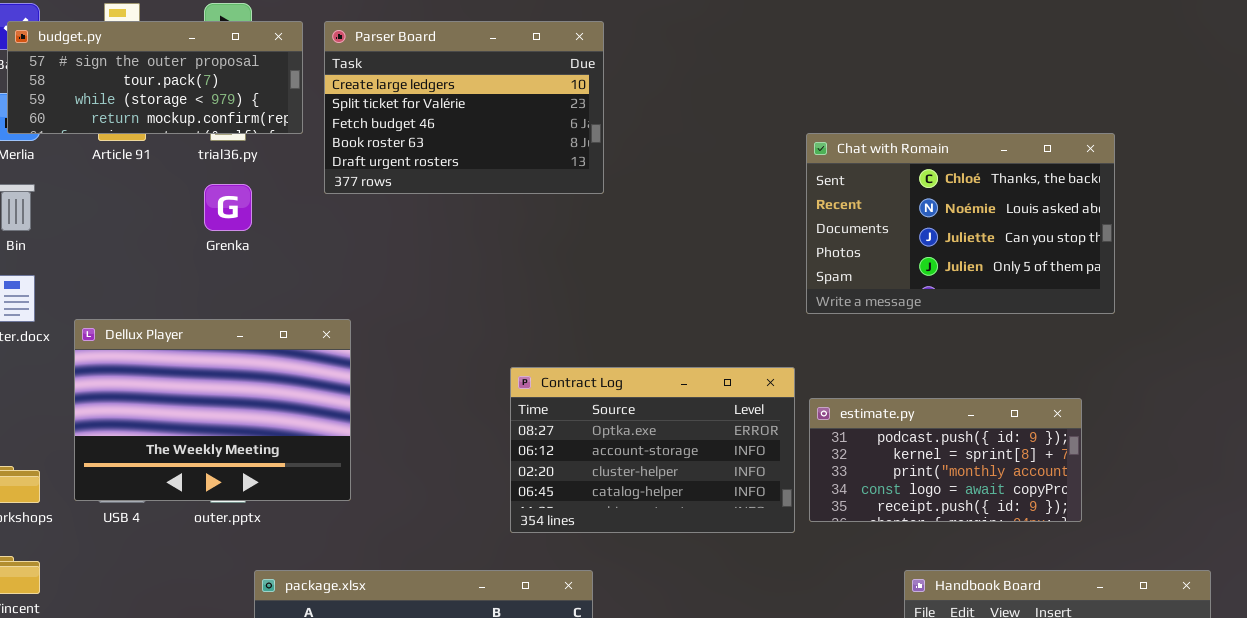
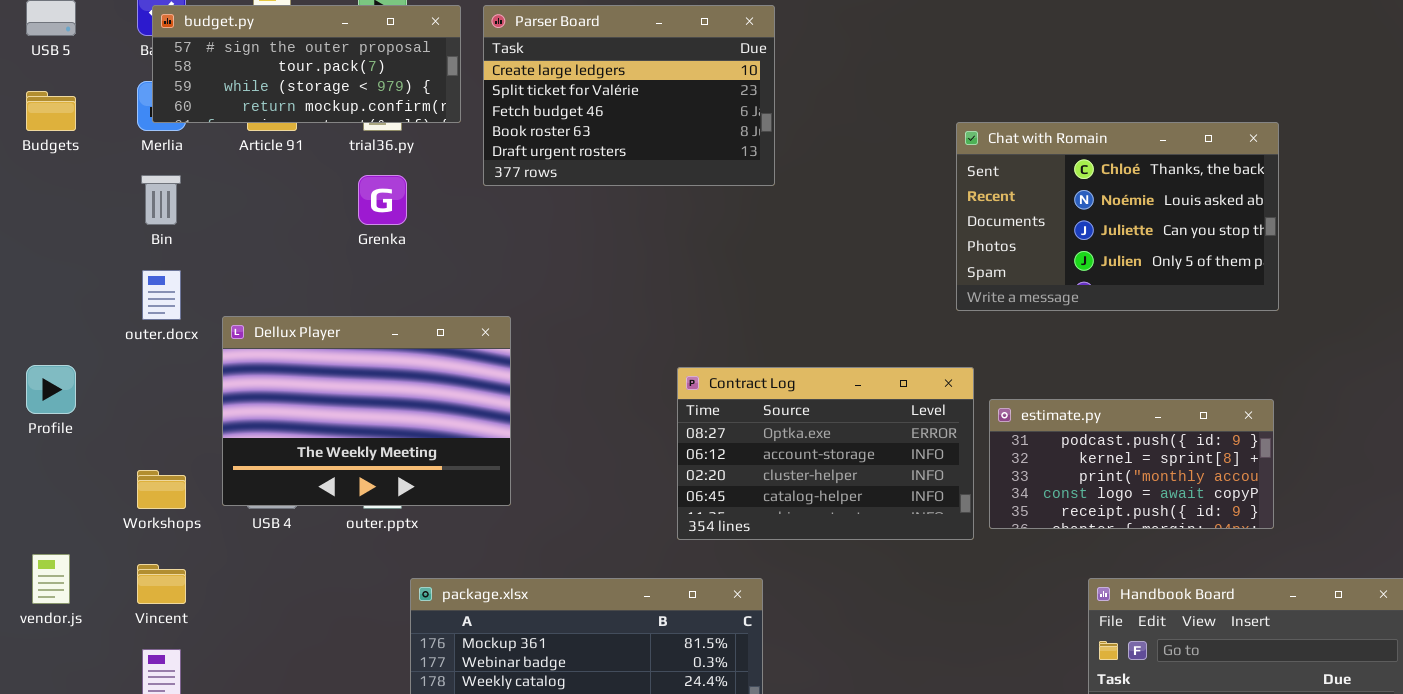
Chat with Romain: [806,133,1115,314] -> [956,122,1279,311], moved

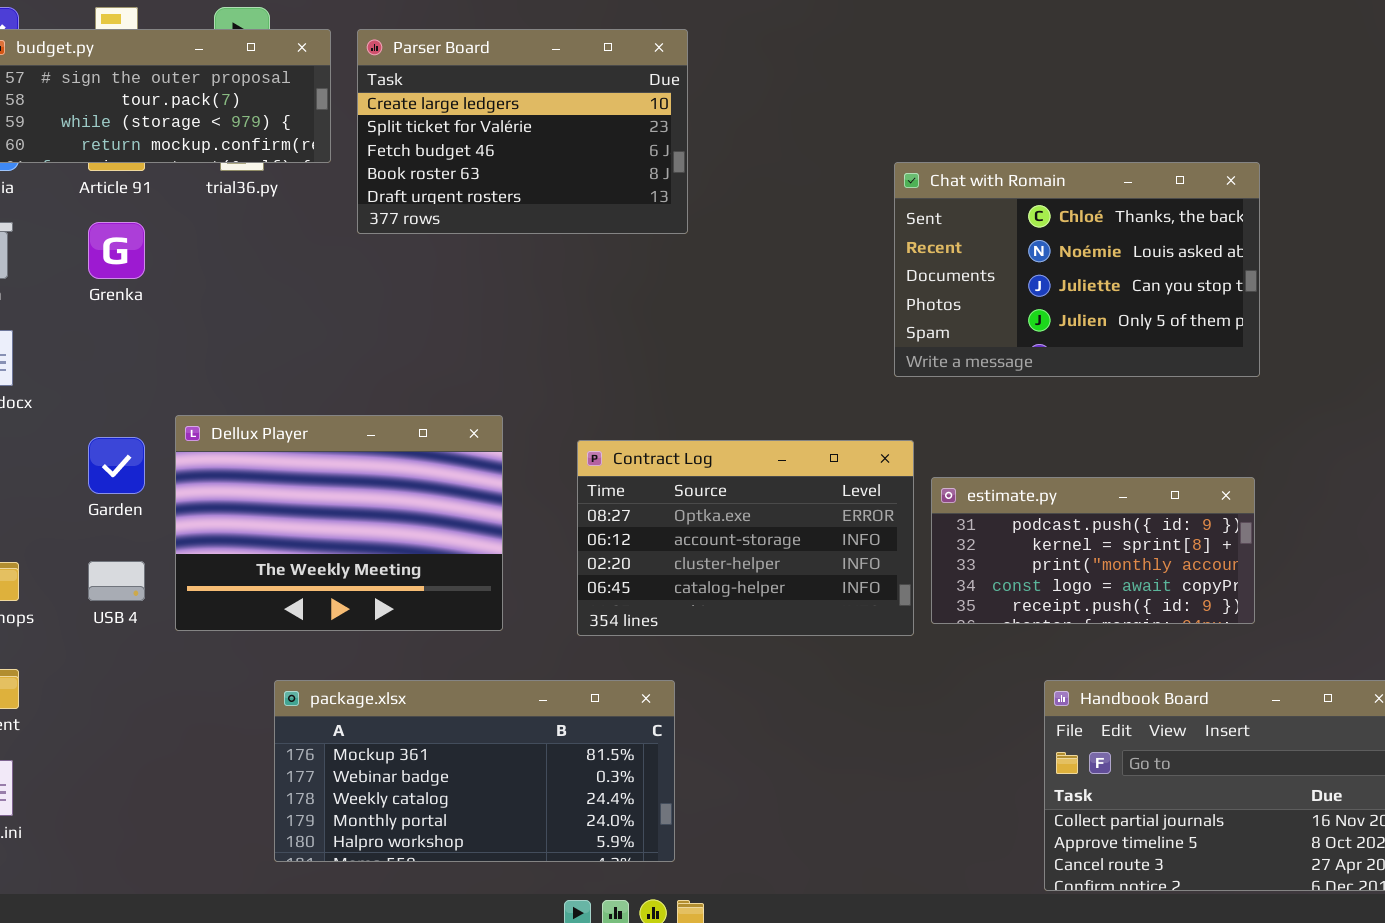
Grenka: [358,175,407,225] -> [88,222,145,279], moved
Dellux Player: [222,316,511,506] -> [175,415,503,631], moved

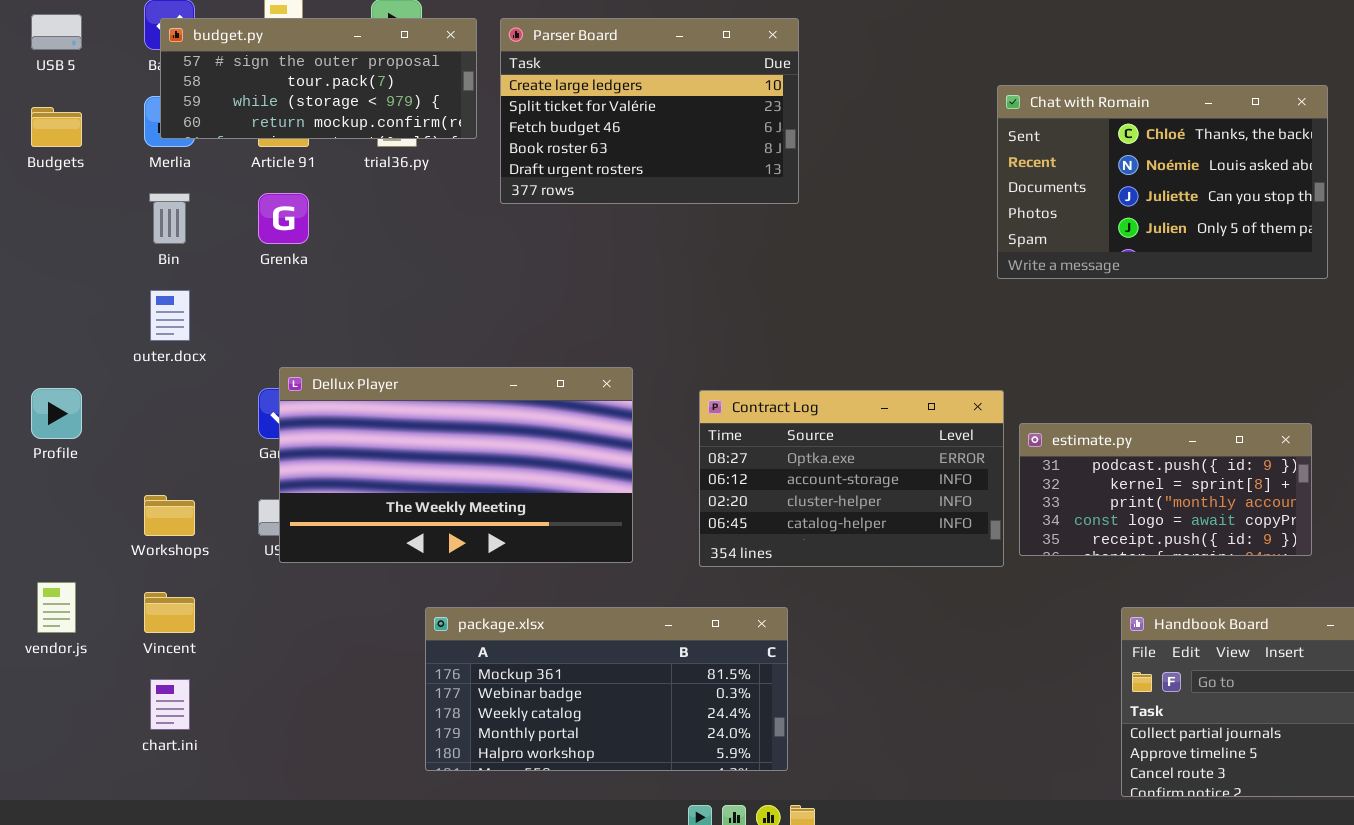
Chat with Romain: [894,162,1260,377] -> [997,85,1328,279], moved
Dellux Player: [175,415,503,631] -> [279,367,633,563], resized

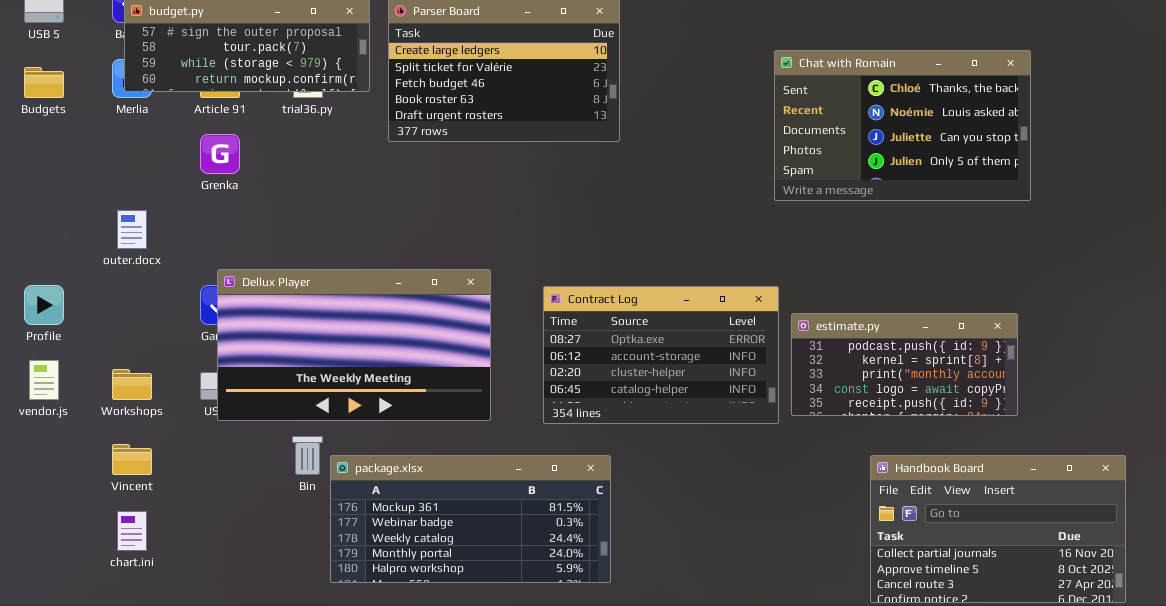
Bin: [149,193,190,244] -> [292,436,323,475], moved
vendor.js: [37,582,76,633] -> [29,360,59,400], moved

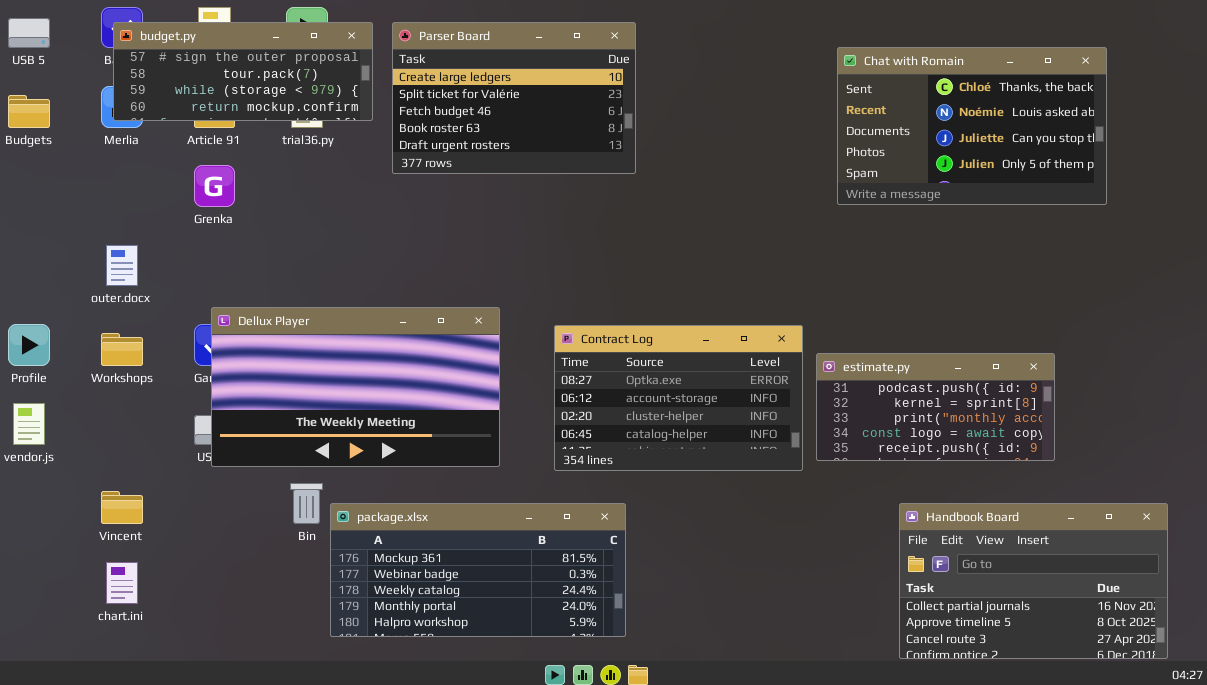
Chat with Romain: [774,50,1031,201] -> [837,47,1107,205], moved
Workshops: [112,369,152,400] -> [101,333,143,366], moved

